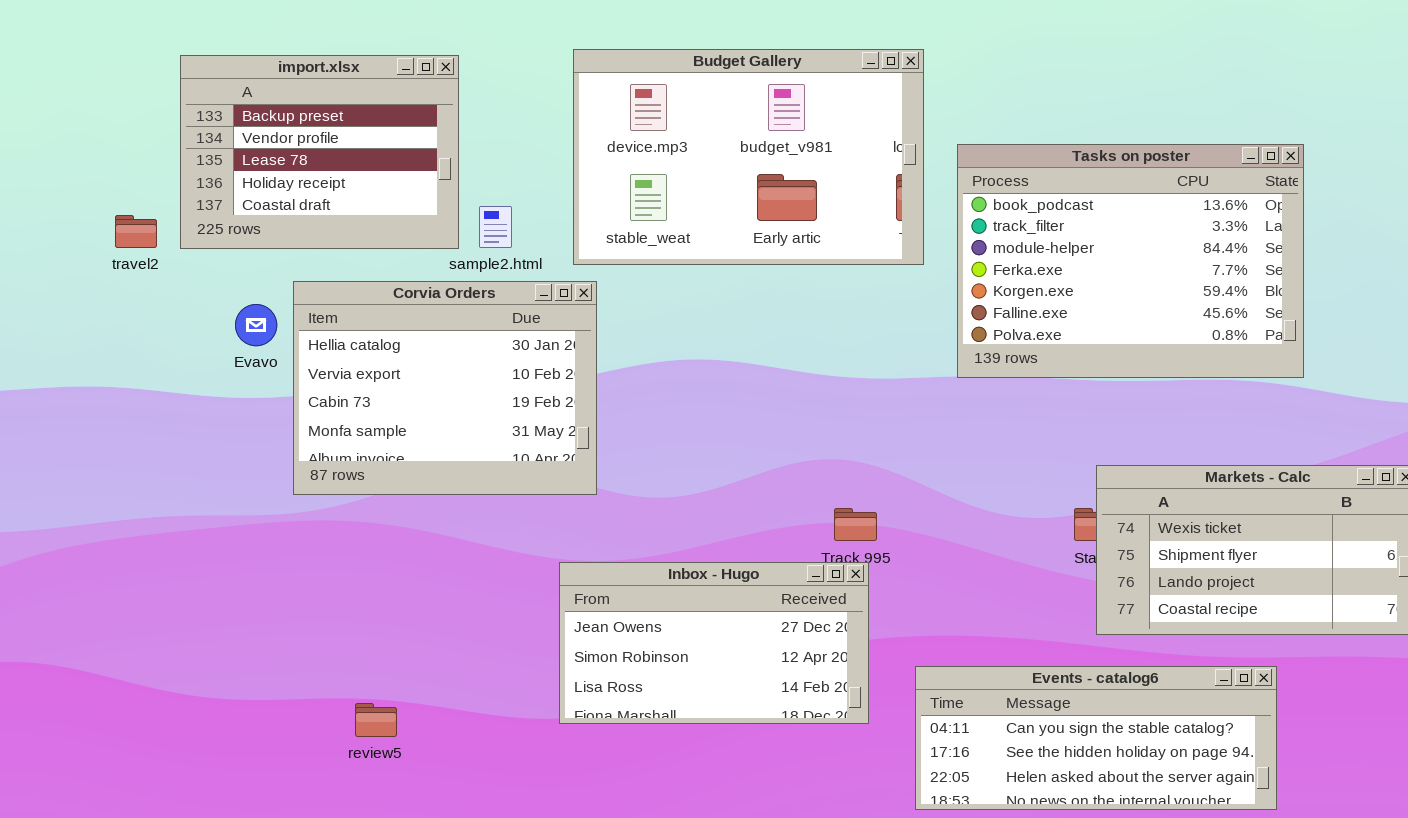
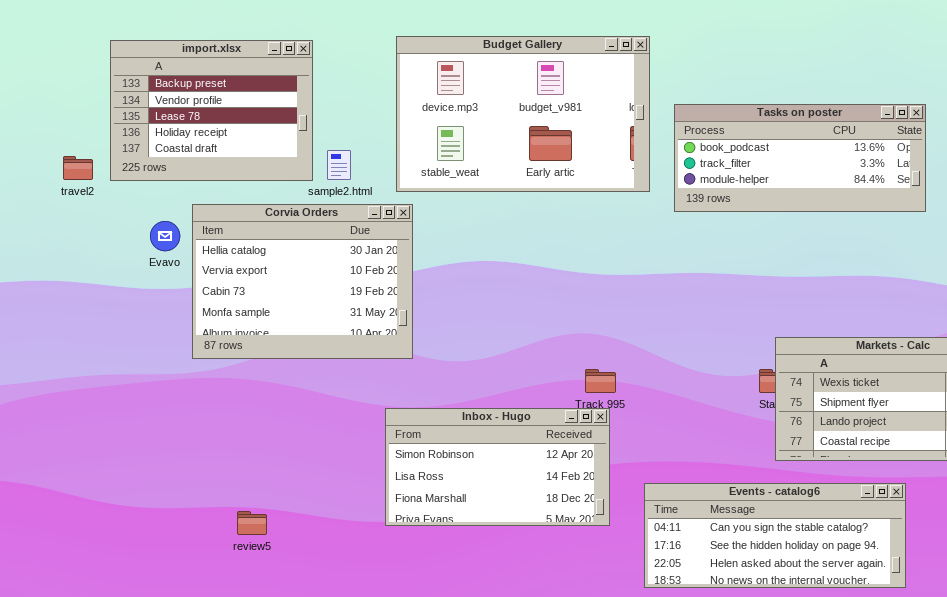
Tasks on poster: [957,144,1304,378] -> [674,104,926,212], resized
Inbox - Hugo: [559,562,869,724] -> [385,408,610,526], scrolled down 1 row

